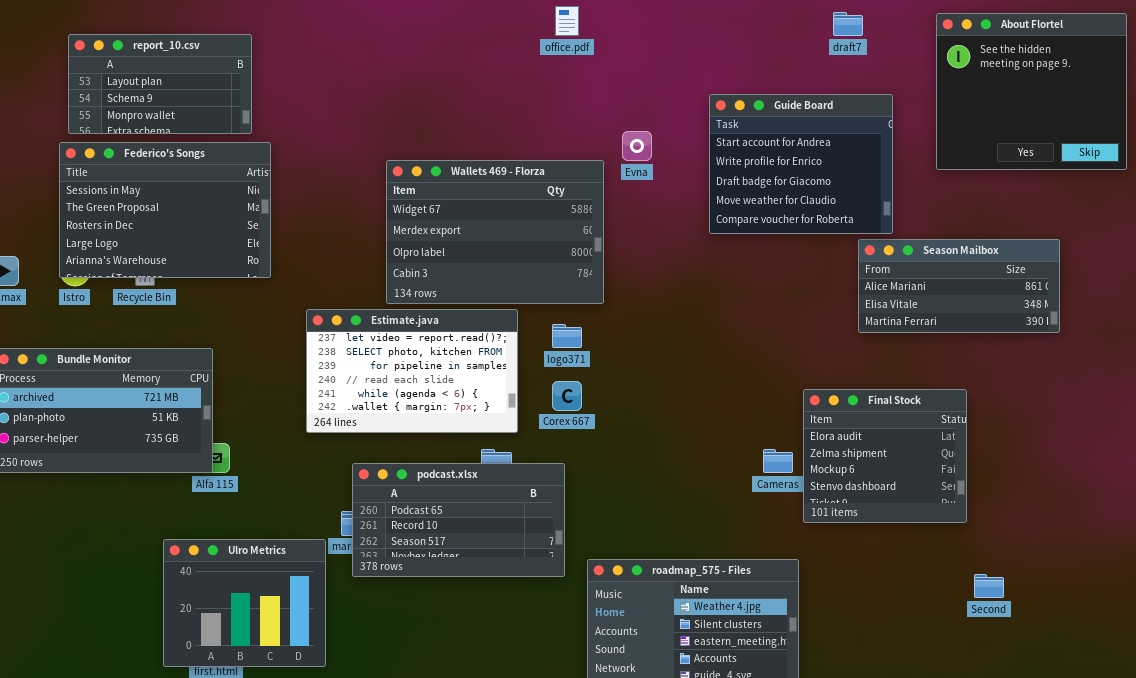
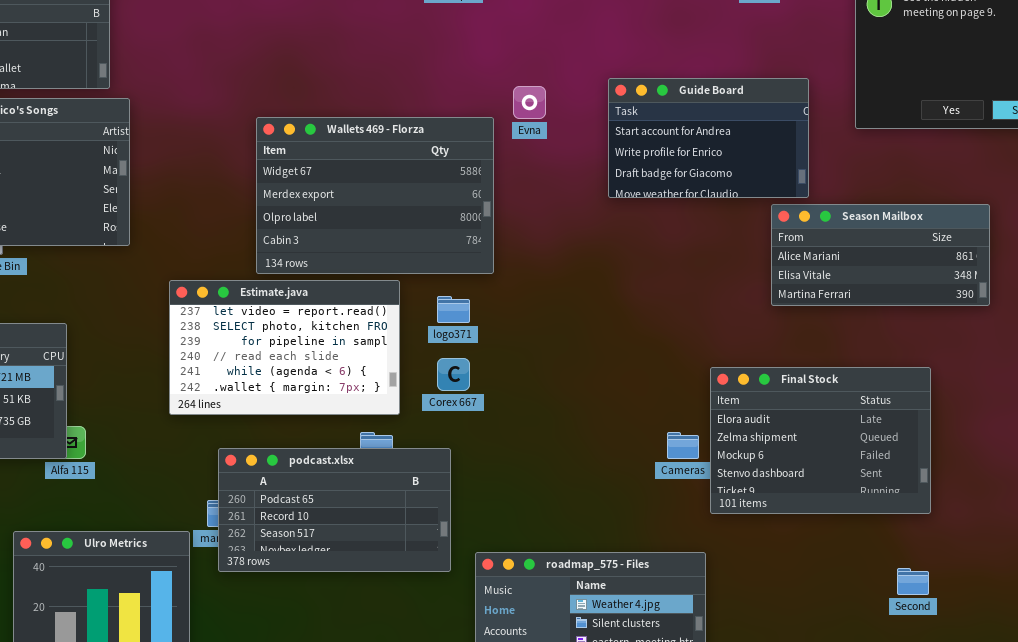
Guide Board: [709,94,893,234] -> [608,78,809,198], resized
Final Stock: [803,389,967,523] -> [710,367,931,514], resized

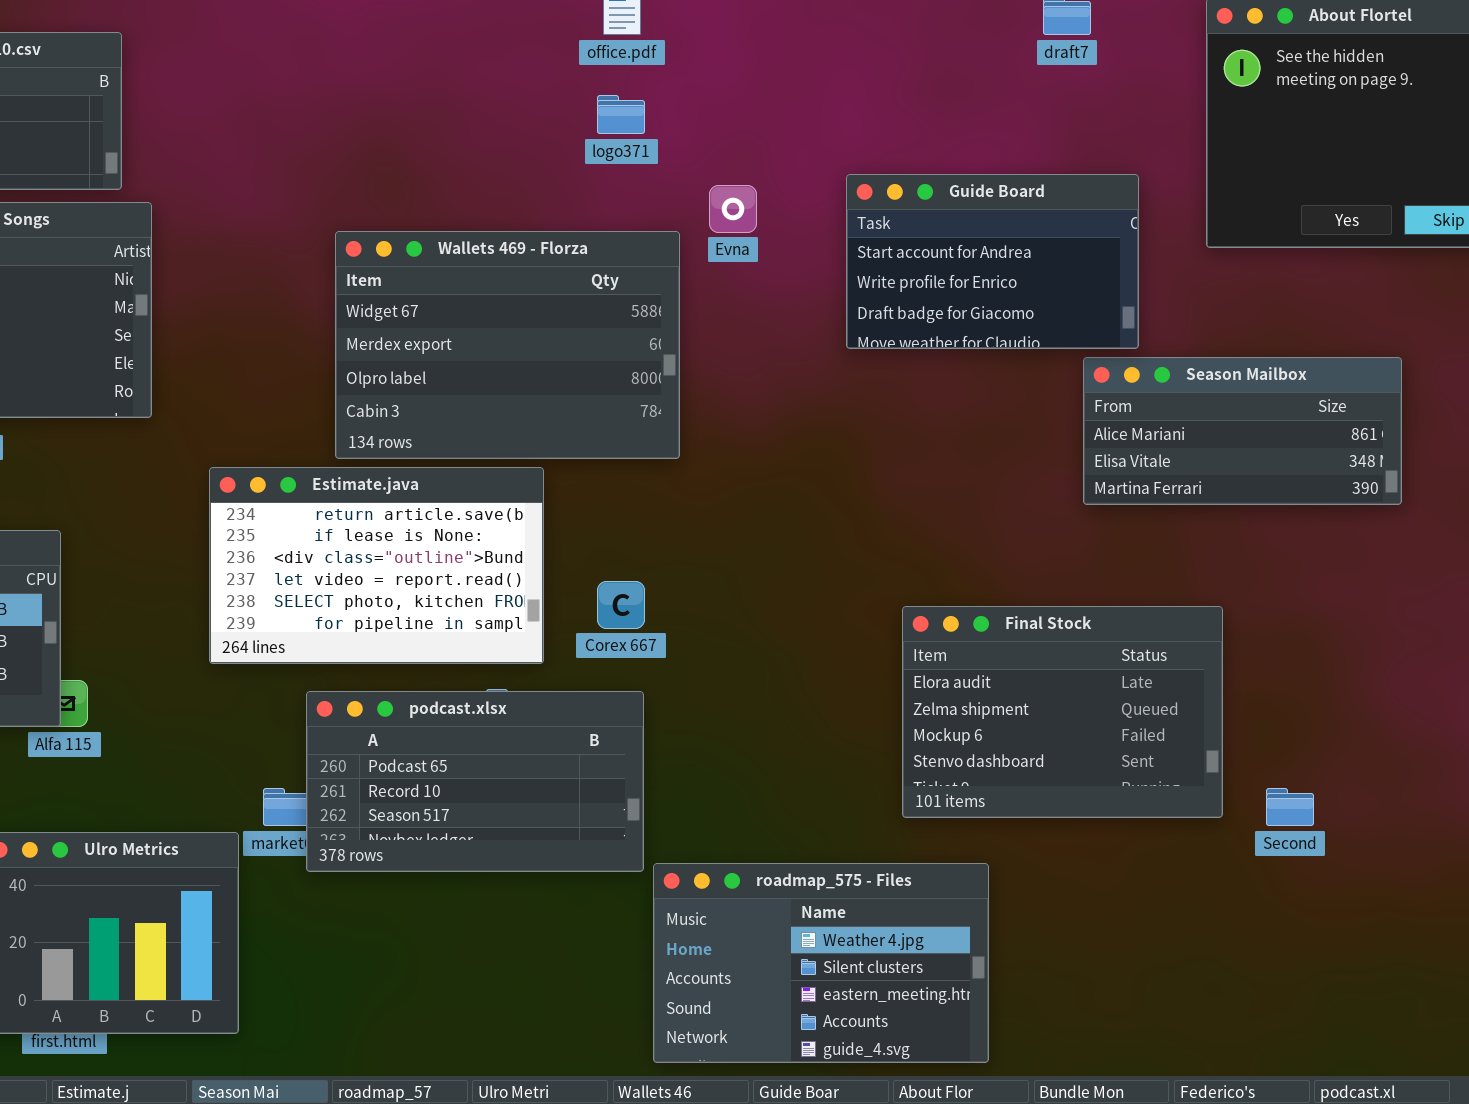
Estimate.java: [169,280,400,415] -> [209,467,544,664], scrolled up 3 rows
logo371: [437,296,470,323] -> [597,95,645,134], moved
Final Stock: [710,367,931,514] -> [902,606,1223,818], moved
podcast.xlsx: [218,448,451,572] -> [306,691,644,872], moved
Second: [897,568,929,595] -> [1266,788,1314,826], moved

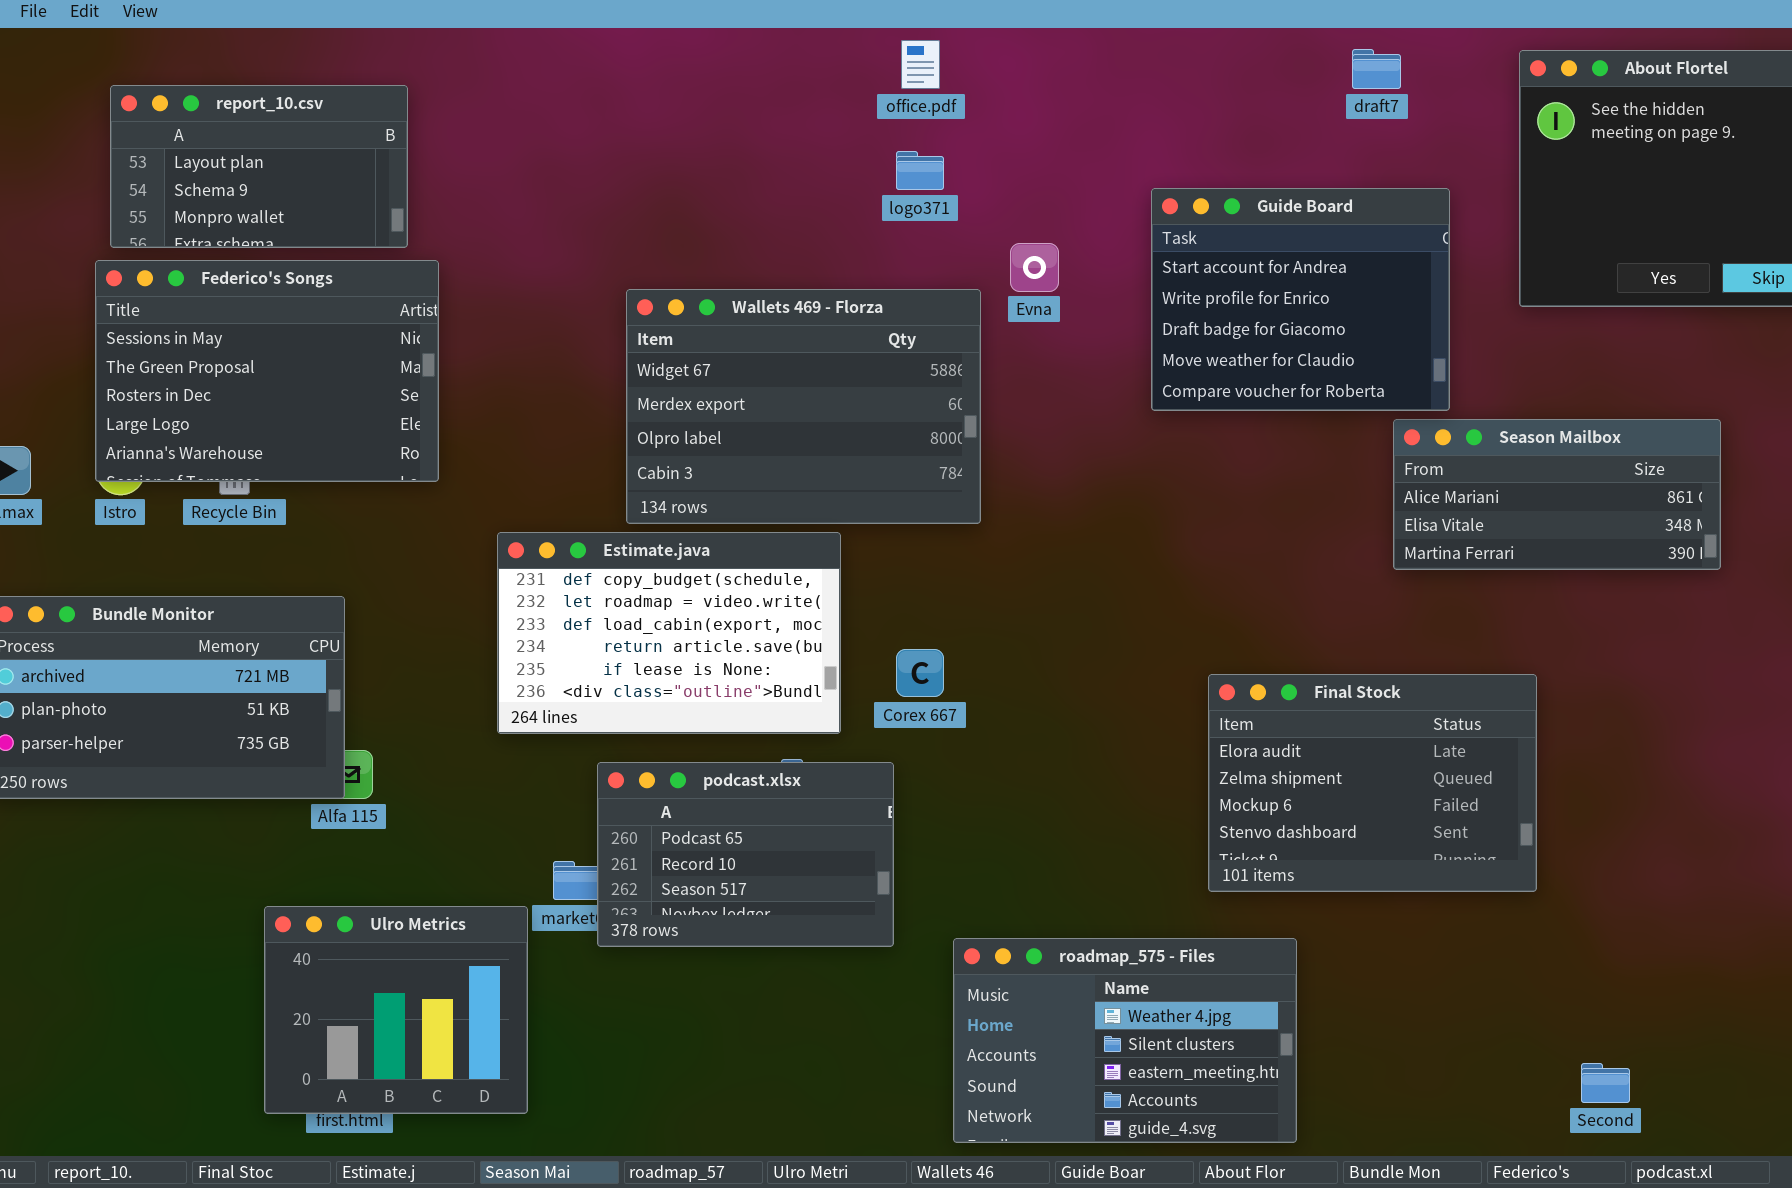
Guide Board: [846,174,1139,349] -> [1151,188,1450,411], resized
Estimate.java: [209,467,544,664] -> [497,532,841,734], scrolled up 3 rows
podcast.xlsx: [306,691,644,872] -> [597,762,894,947], resized
Second: [1266,788,1314,826] -> [1581,1063,1630,1103], moved

